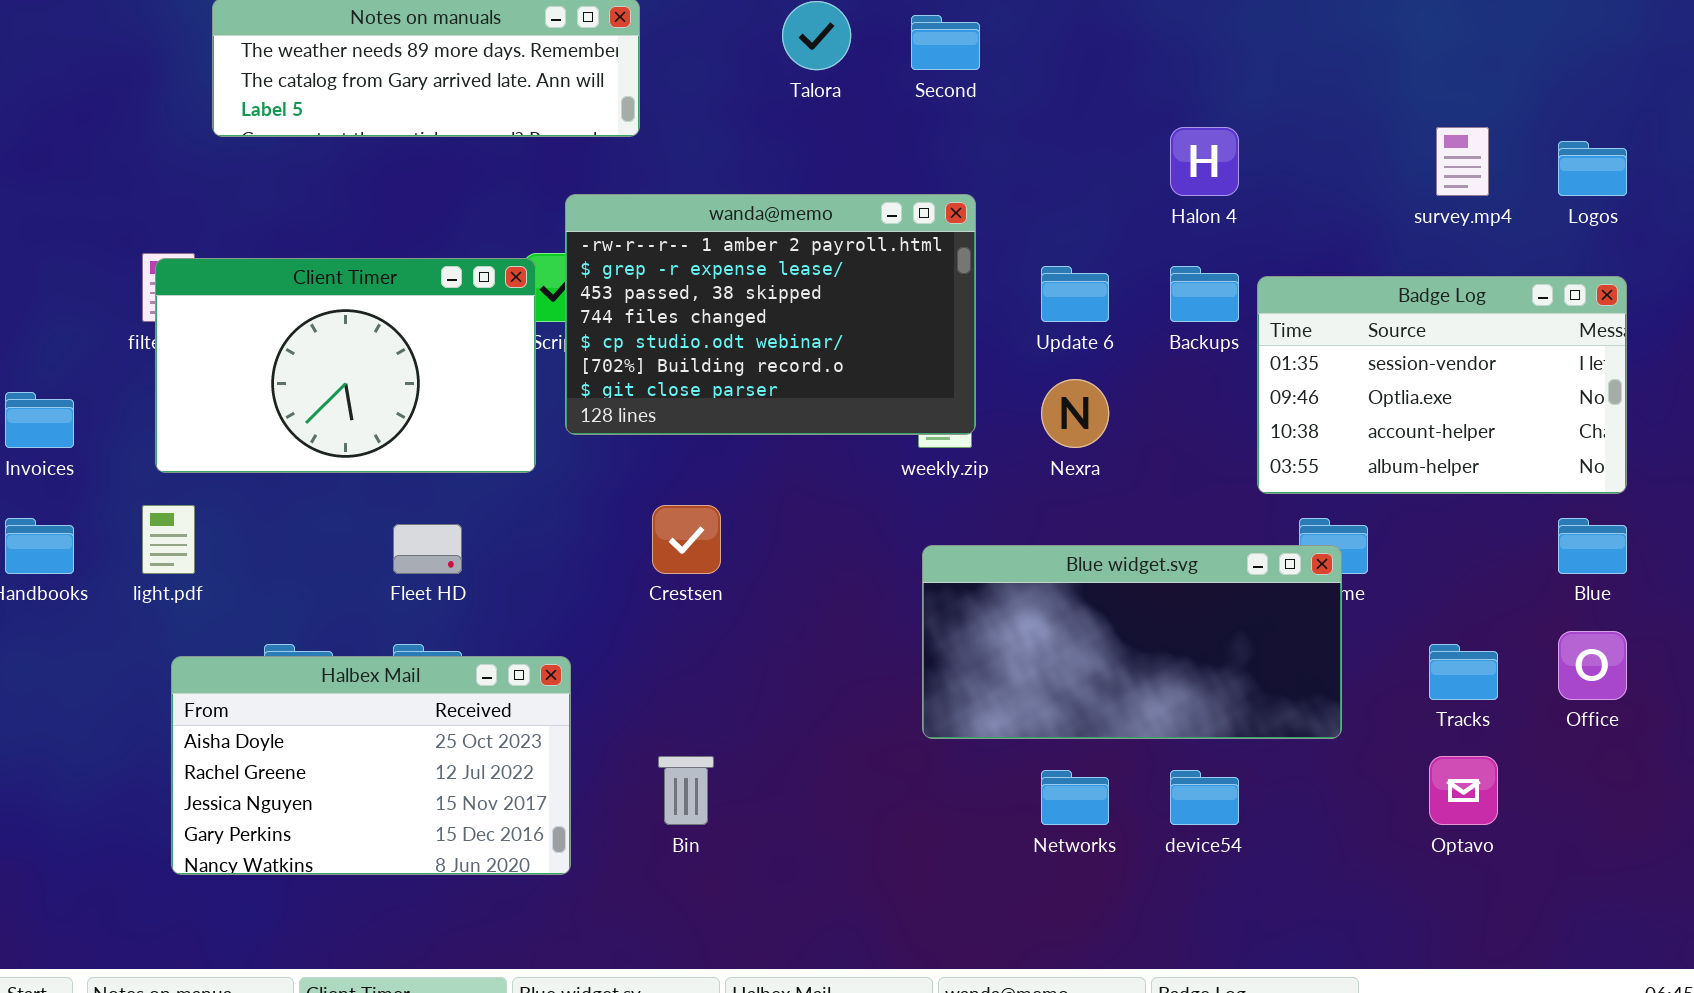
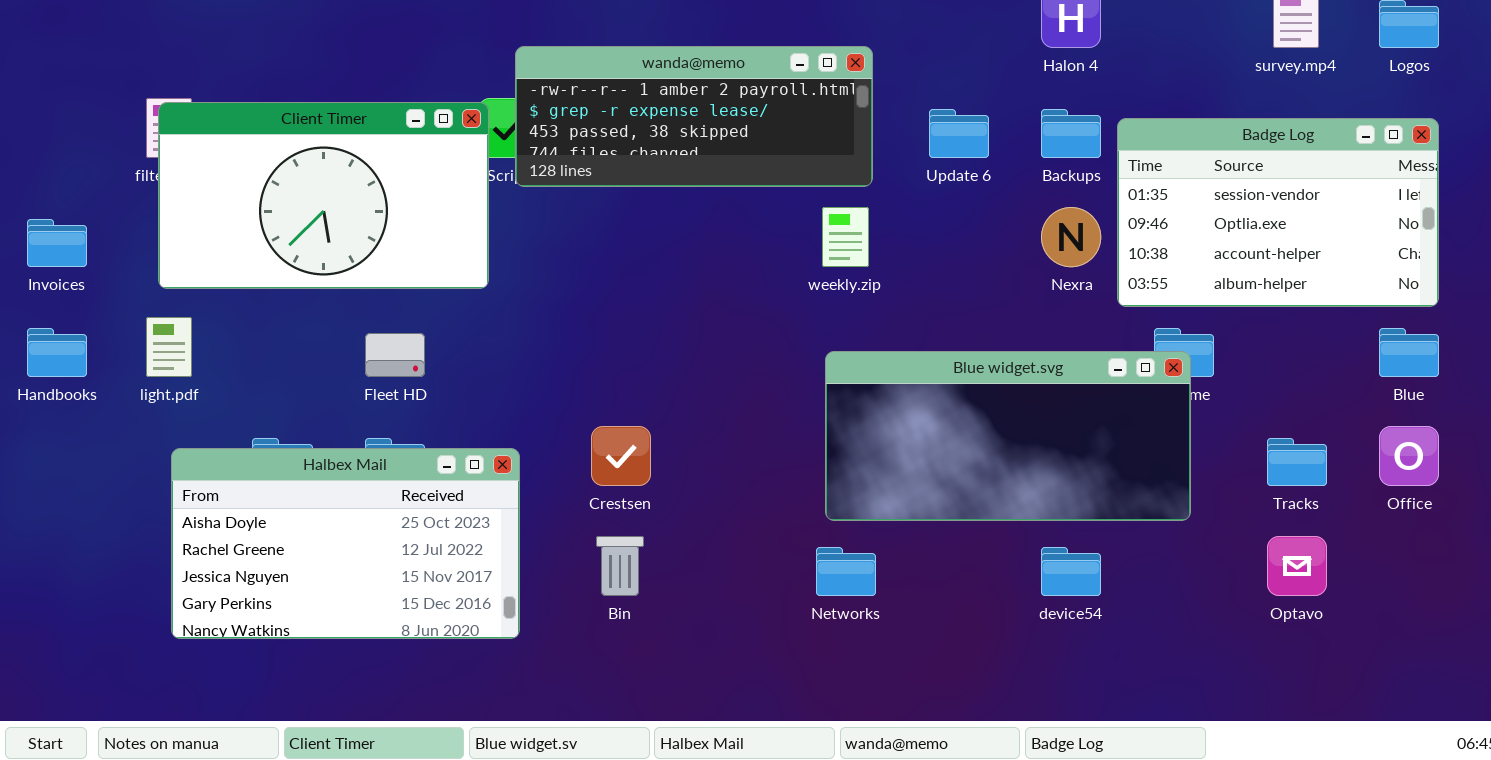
wanda@memo: [565,194,976,435] -> [515,46,873,187], resized
Nexra: [1041,379,1109,448] -> [1041,207,1101,267], moved
Crestsen: [652,505,721,574] -> [591,426,651,486], moved
Networks: [1041,770,1109,825] -> [816,547,876,596], moved

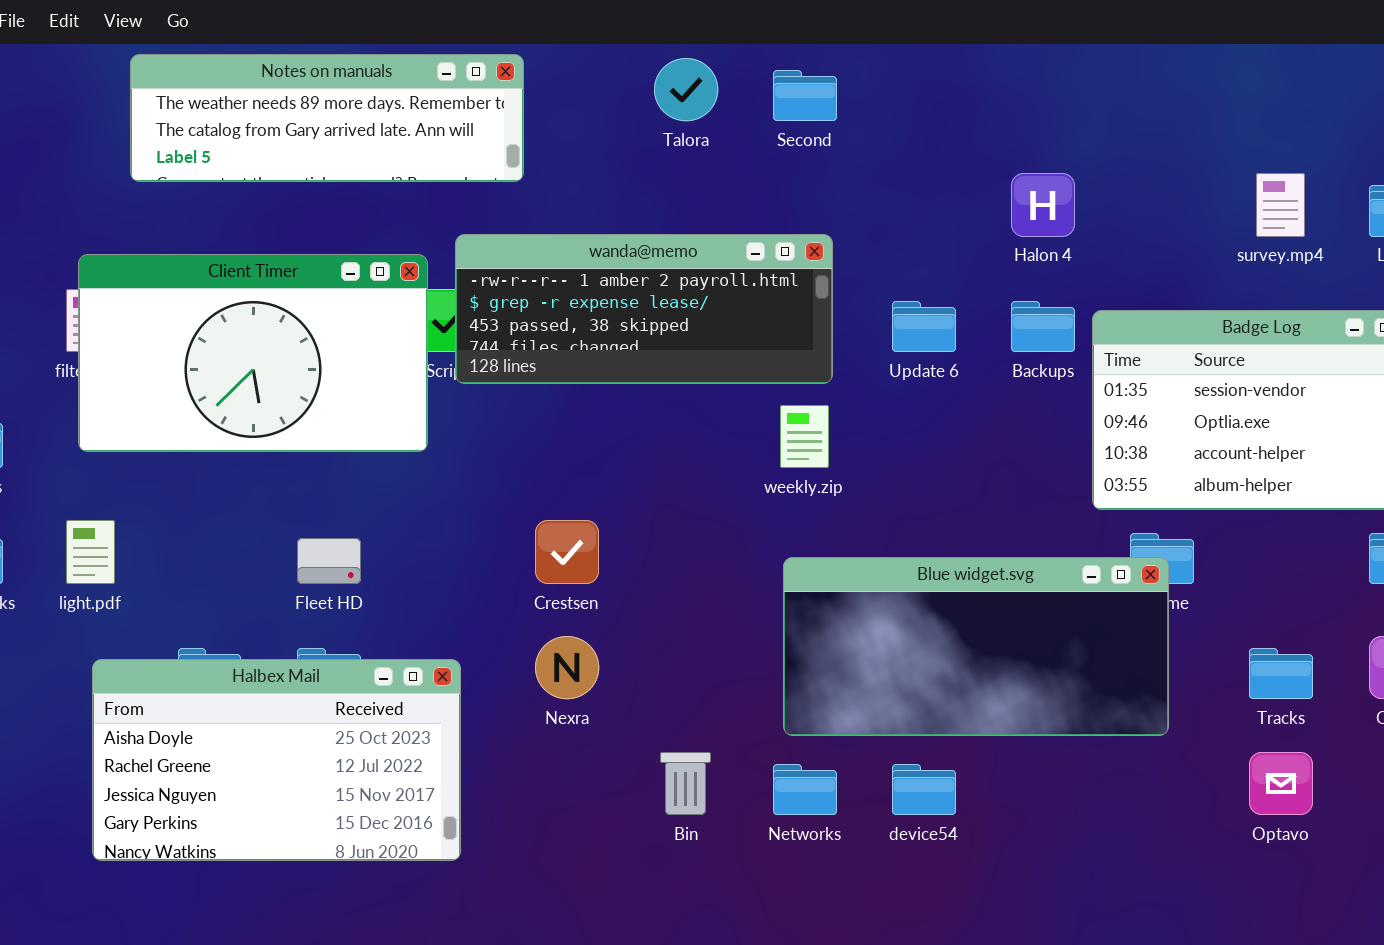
Client Timer: [158,102,489,289] -> [78,254,428,452], moved
Nexra: [1041,207,1101,267] -> [535,636,599,699], moved
Crestsen: [591,426,651,486] -> [535,520,599,584], moved
Bin: [596,536,644,596] -> [660,752,711,815], moved
device54: [1041,547,1101,596] -> [892,764,956,815], moved

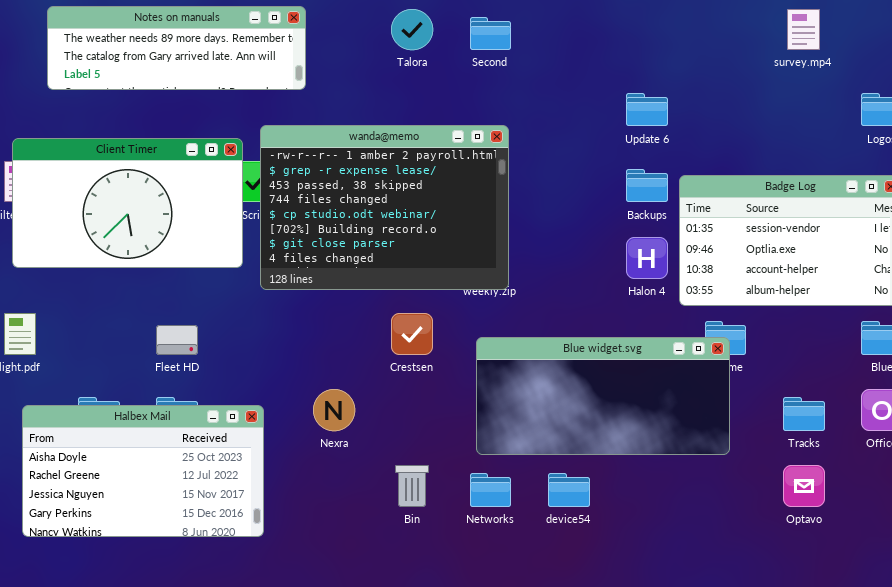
Halon 4: [1011,173,1075,237] -> [626,237,668,279], moved
survey.mp4: [1256,173,1305,237] -> [787,9,820,50], moved
wanda@memo: [455,234,833,384] -> [260,125,509,290], resized
Update 6: [892,301,956,352] -> [626,93,668,126], moved
Crestsen: [535,520,599,584] -> [391,313,433,355], moved

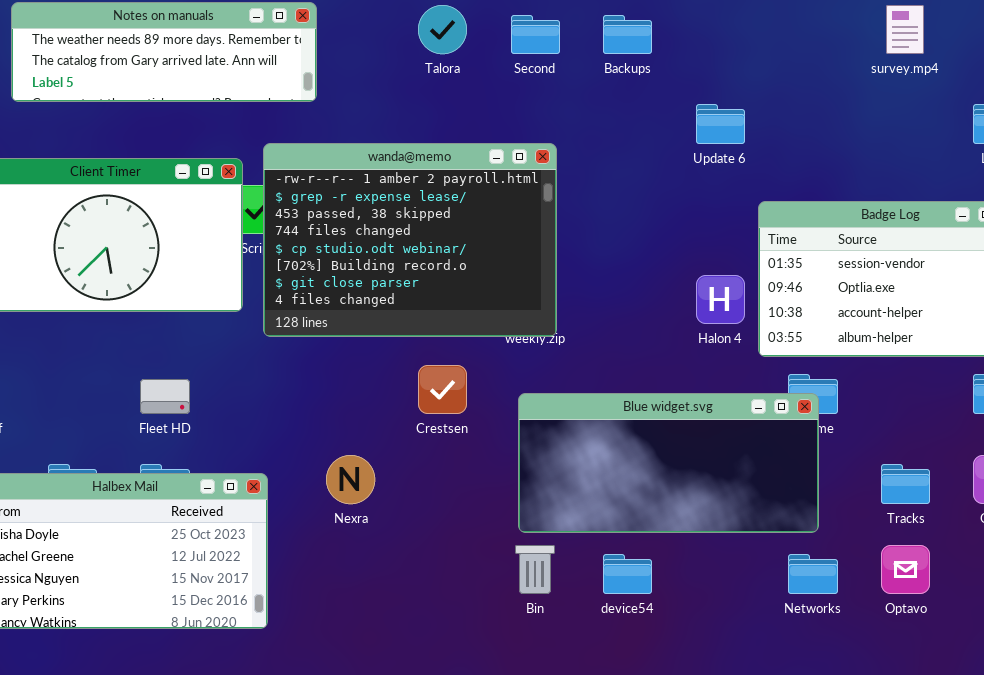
Backups: [626,169,668,202] -> [603,15,652,54], moved
Bin: [395,465,429,507] -> [515,545,555,594], moved
Networks: [470,473,511,507] -> [788,554,838,594], moved

